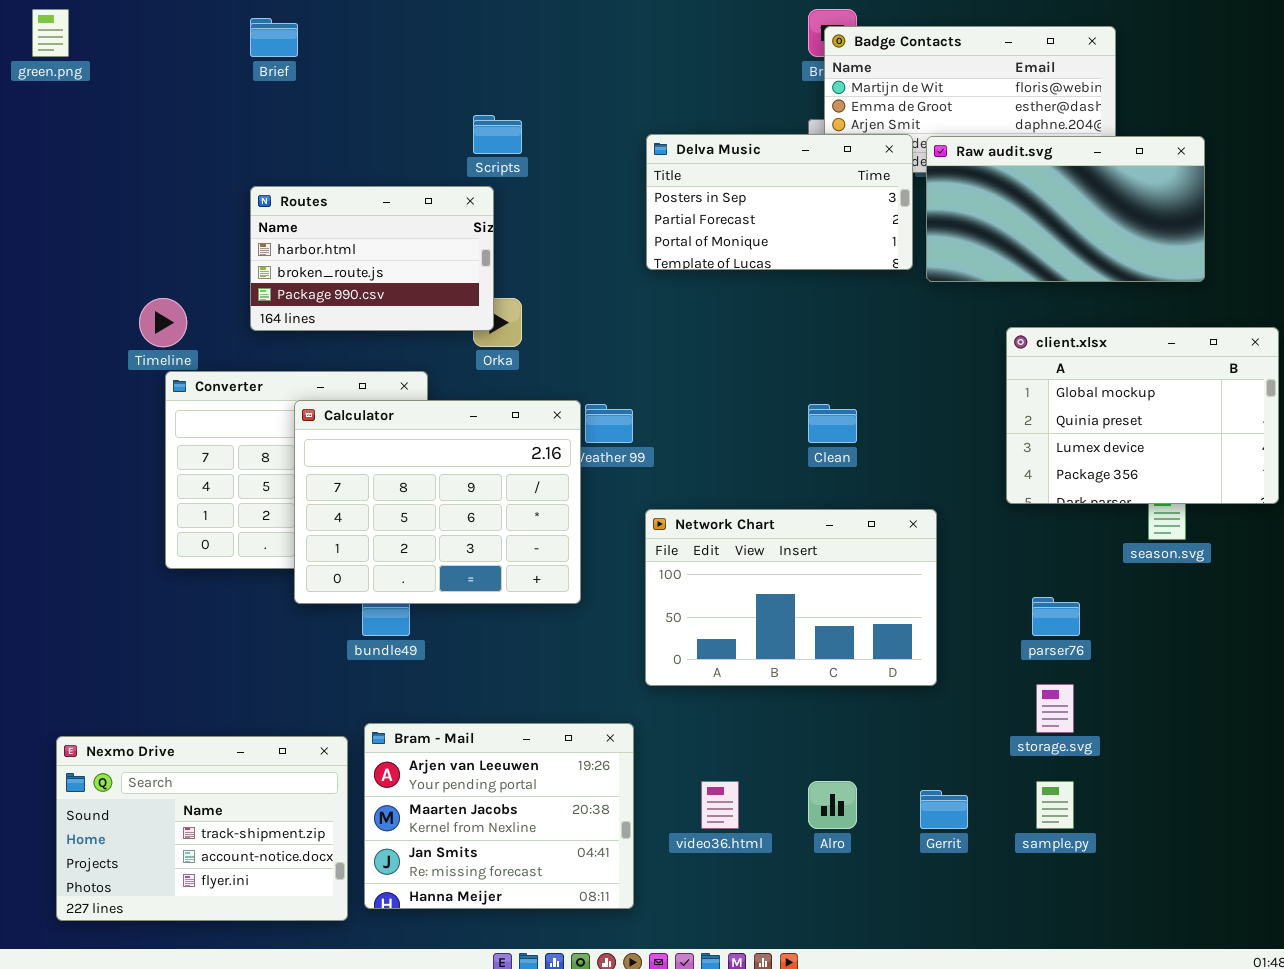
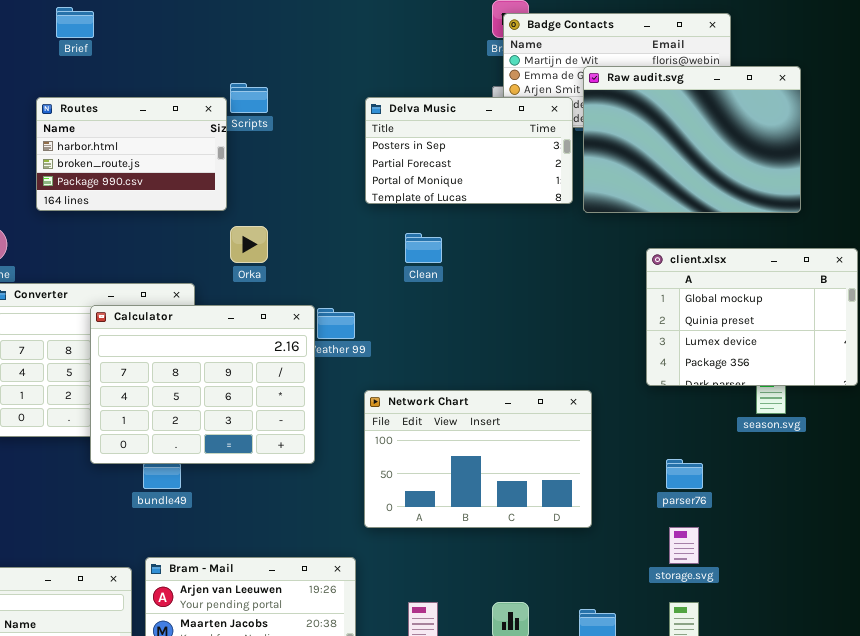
Raw audit.svg: [926,136,1205,282] -> [583,66,801,213], resized
Routes: [250,186,494,331] -> [36,97,227,211], moved
Clean: [808,404,857,443] -> [405,233,442,263], moved

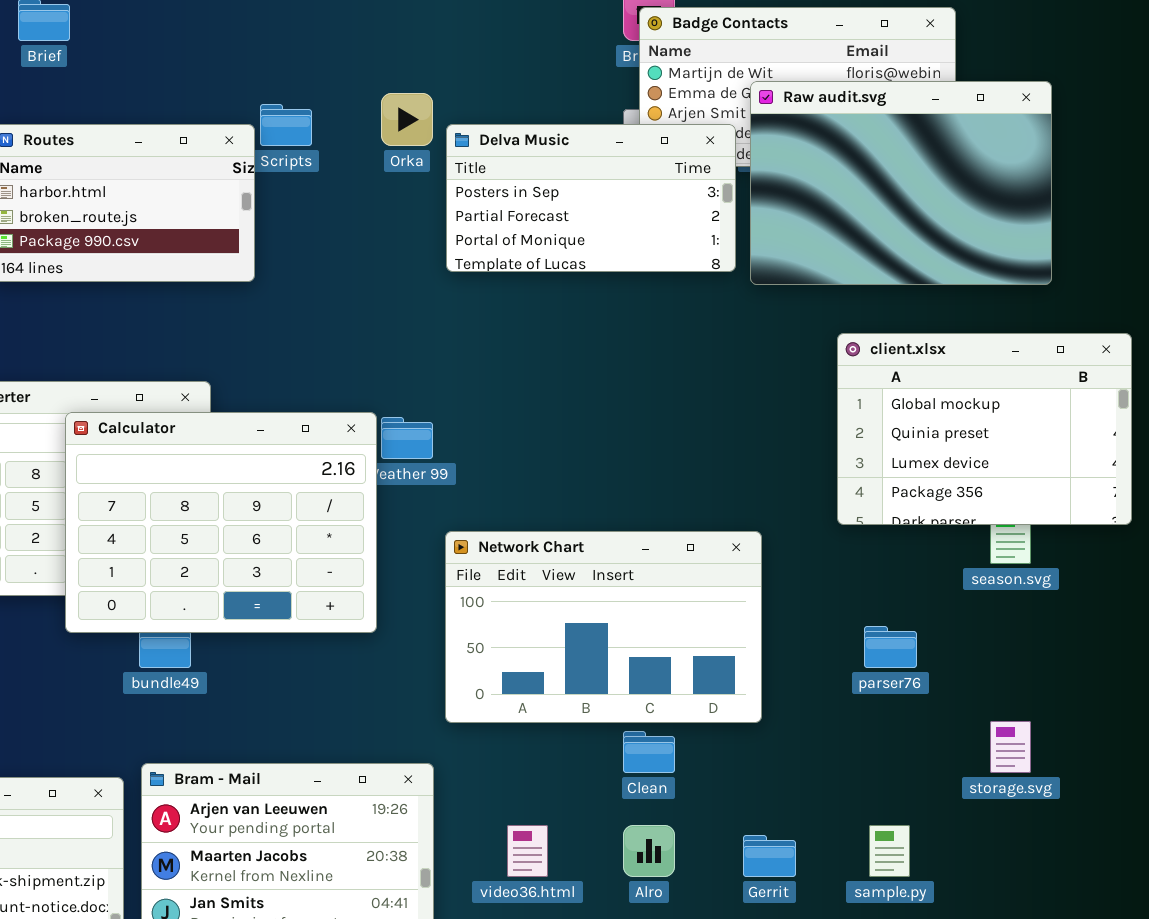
Orka: [230,226,268,263] -> [381,93,433,146], moved
Clean: [405,233,442,263] -> [623,731,675,773], moved
storage.svg: [669,527,699,564] -> [990,721,1031,773], moved

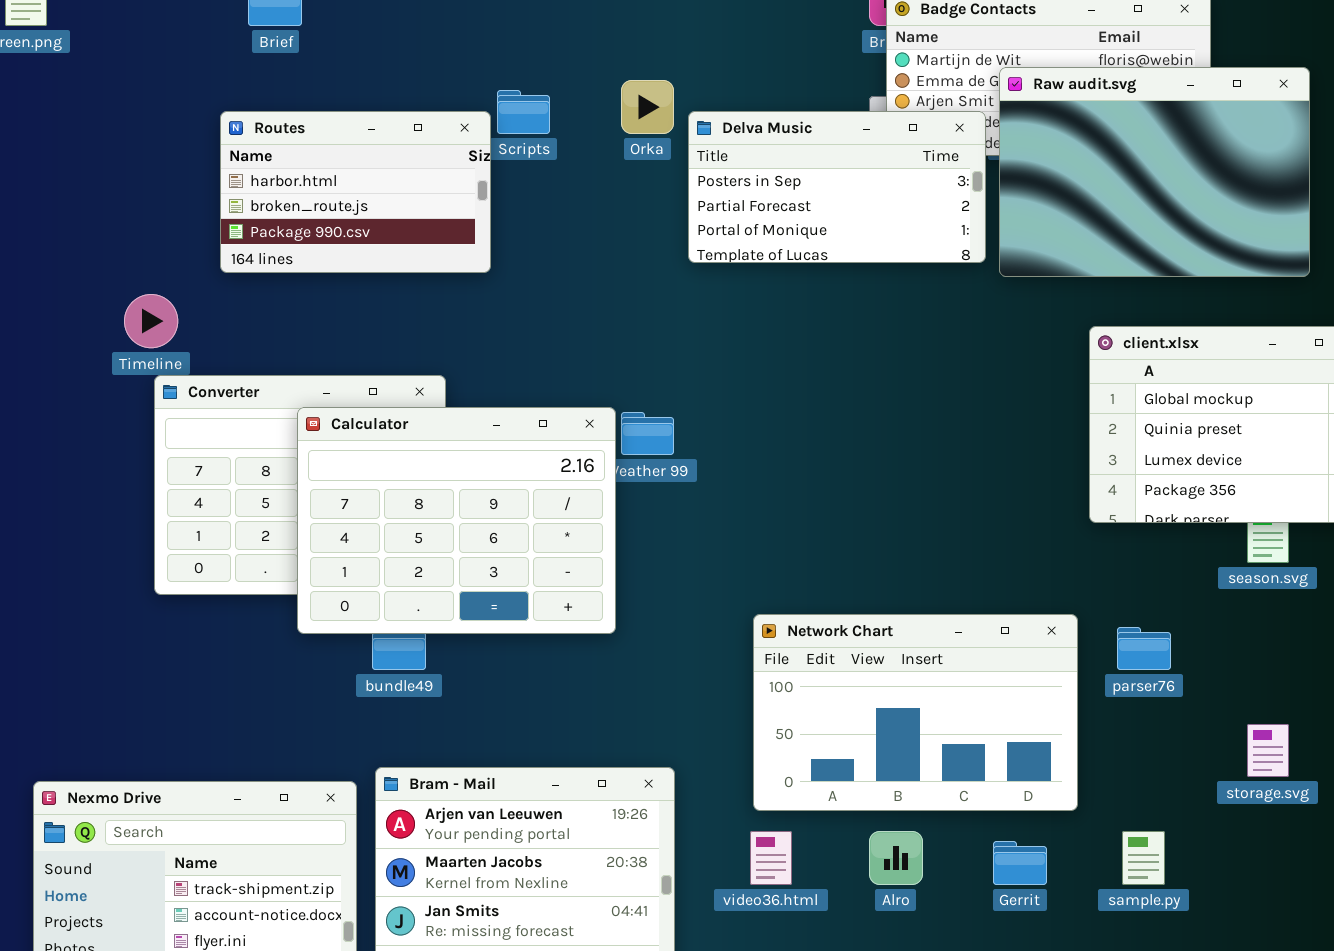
Network Chart: [445,531,762,723] -> [753,614,1078,811], moved

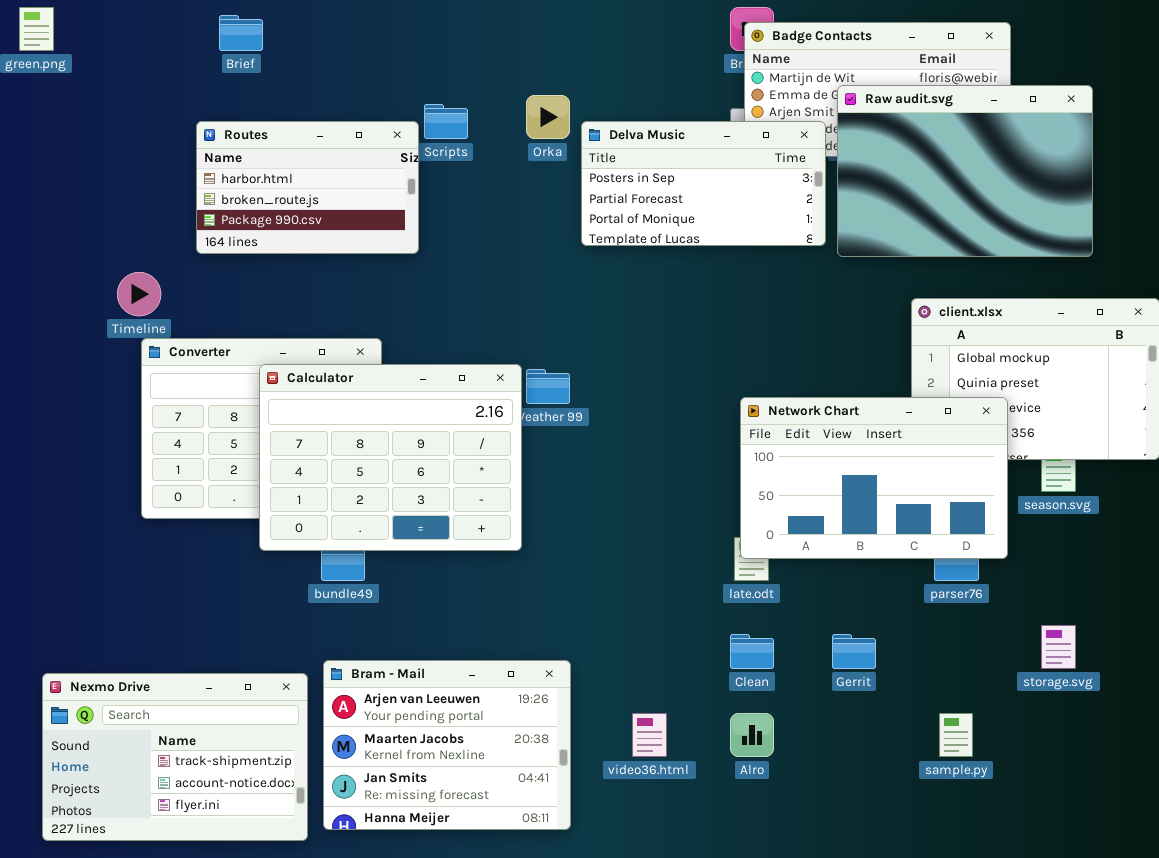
Network Chart: [753,614,1078,811] -> [740,397,1008,559], moved
Gerrit: [993,841,1047,885] -> [832,634,876,669], moved

